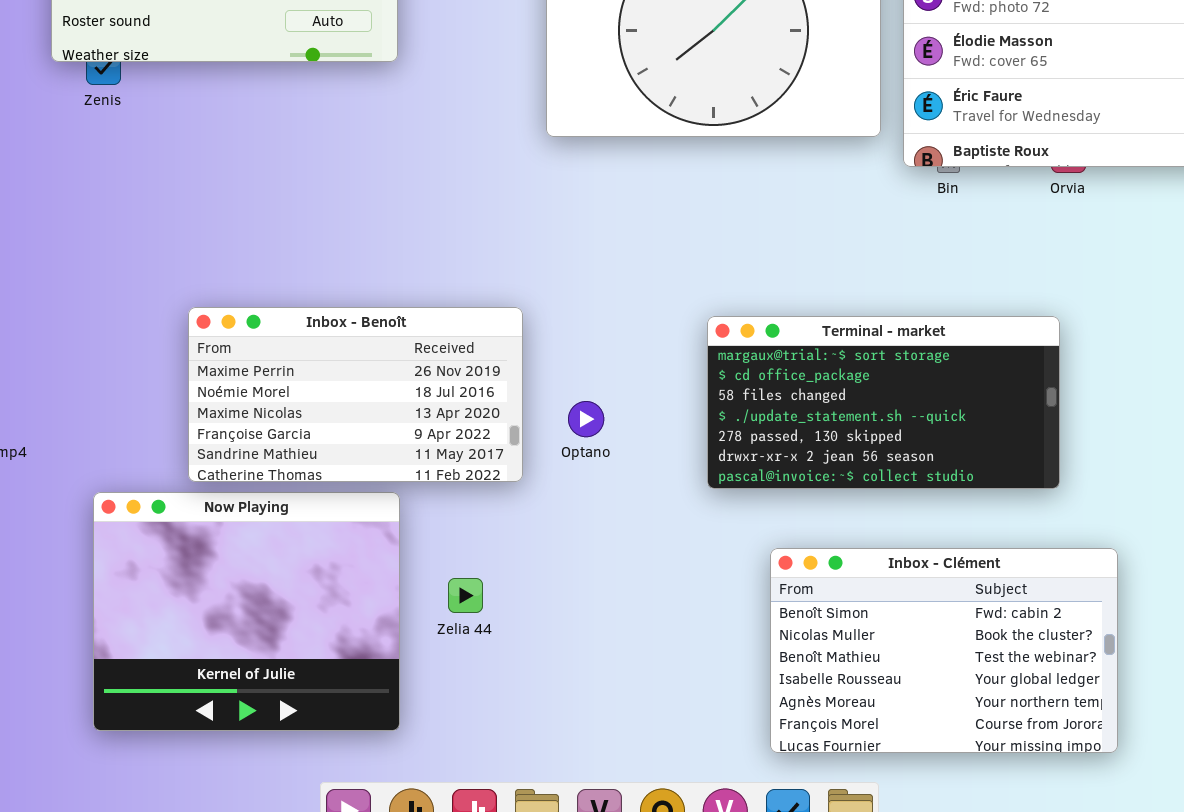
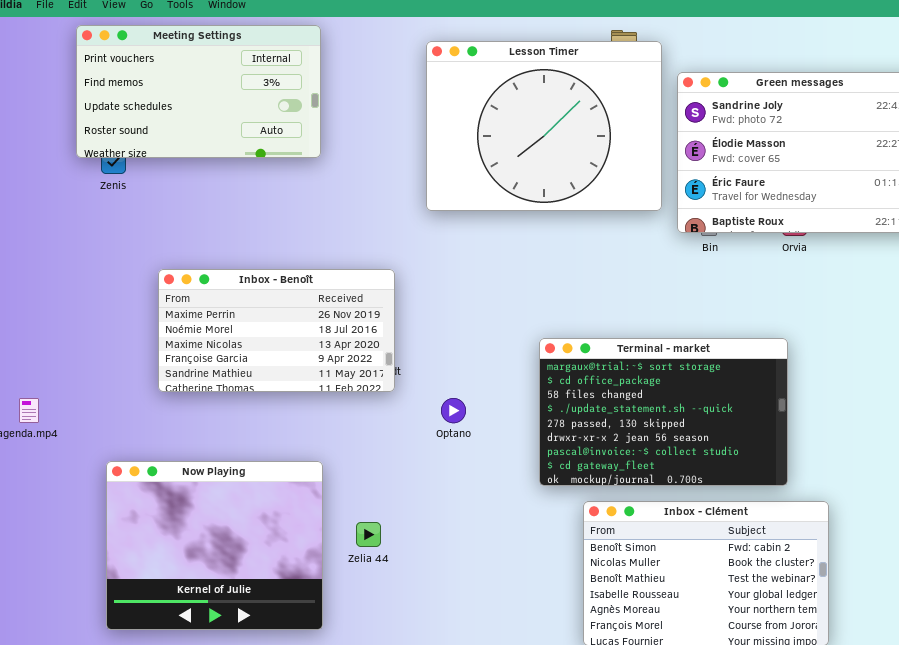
Inbox - Benoît: [188,307,523,482] -> [158,269,395,392], moved
Terminal - market: [707,316,1060,489] -> [539,338,788,486], resized

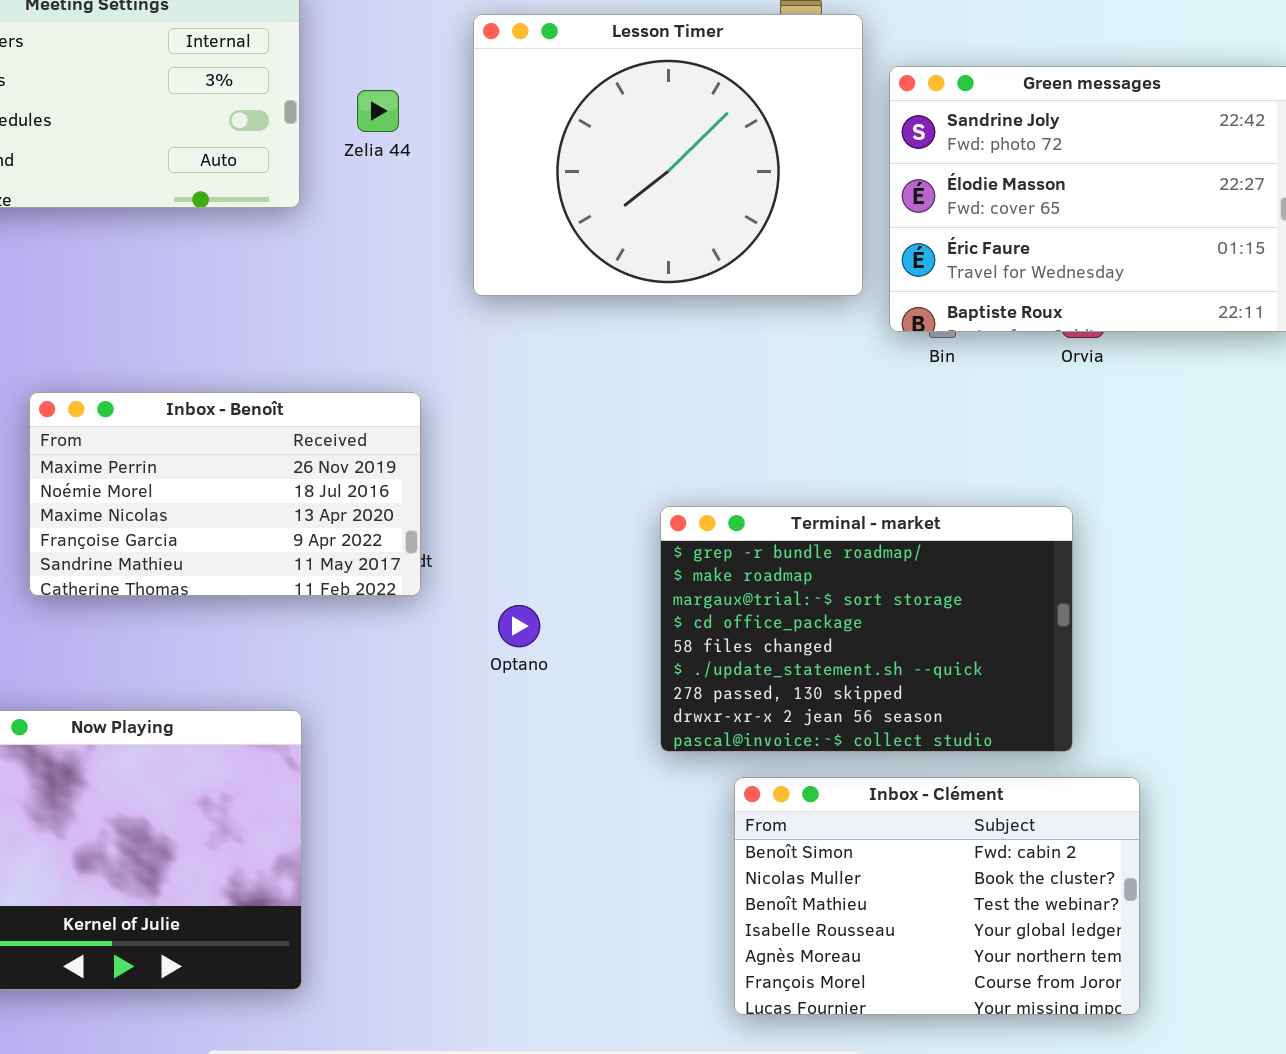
Terminal - market: [539,338,788,486] -> [660,506,1073,752], scrolled up 2 rows
Zelia 44: [356,522,381,547] -> [357,90,399,132], moved

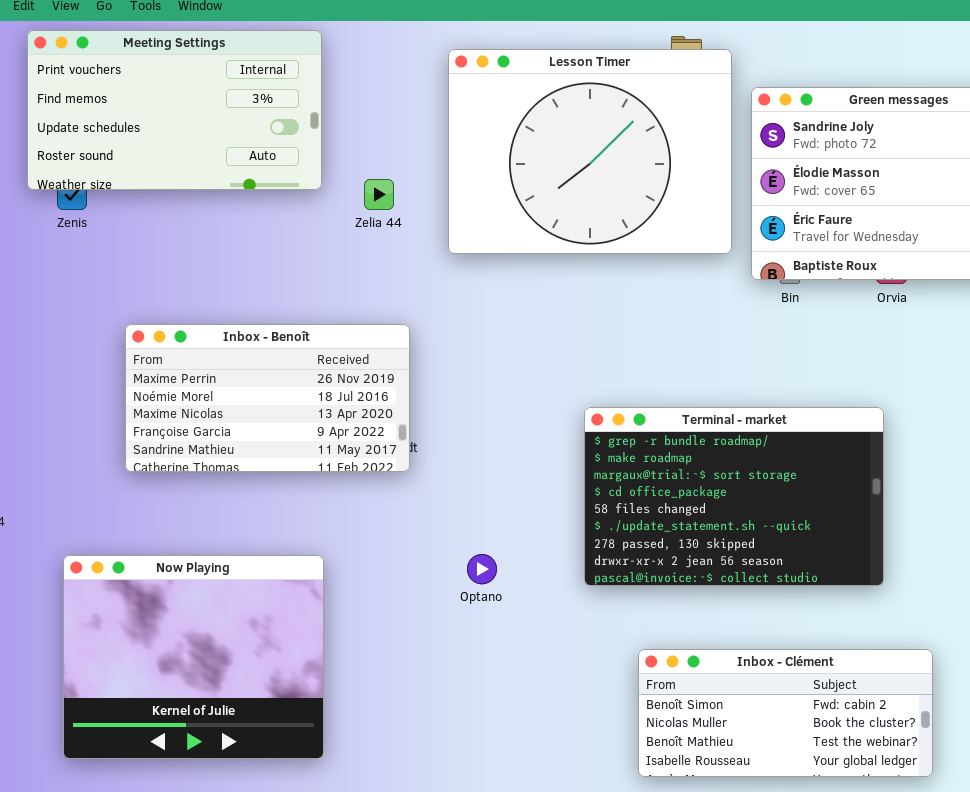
Zelia 44: [357,90,399,132] -> [364,179,394,210], moved
Optano: [498,605,540,647] -> [467,554,497,584], moved
Inbox - Clément: [734,777,1140,1015] -> [638,649,933,777], resized

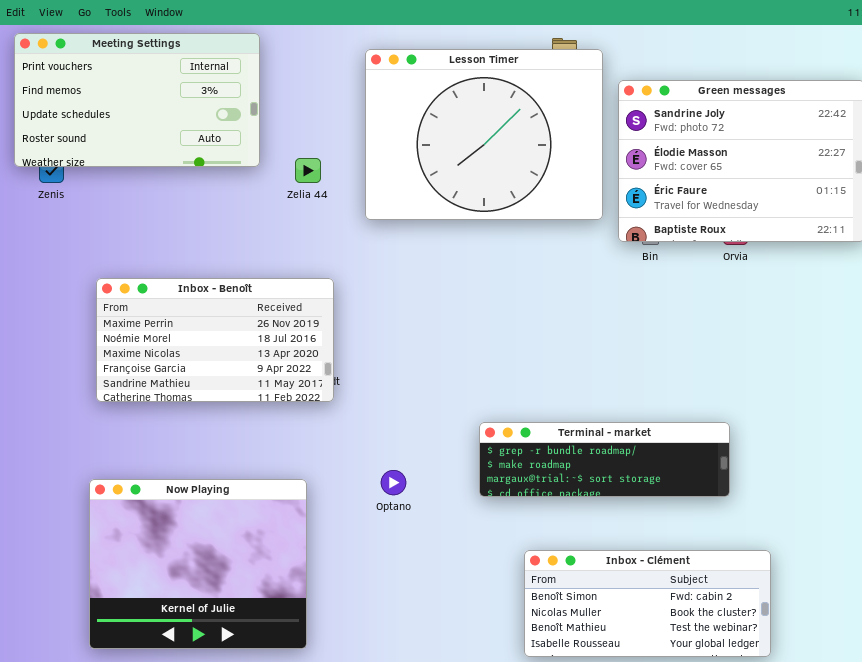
Terminal - market: [584,407,884,586] -> [479,422,730,497], resized
Now Playing: [63,555,324,759] -> [89,479,307,649], moved

